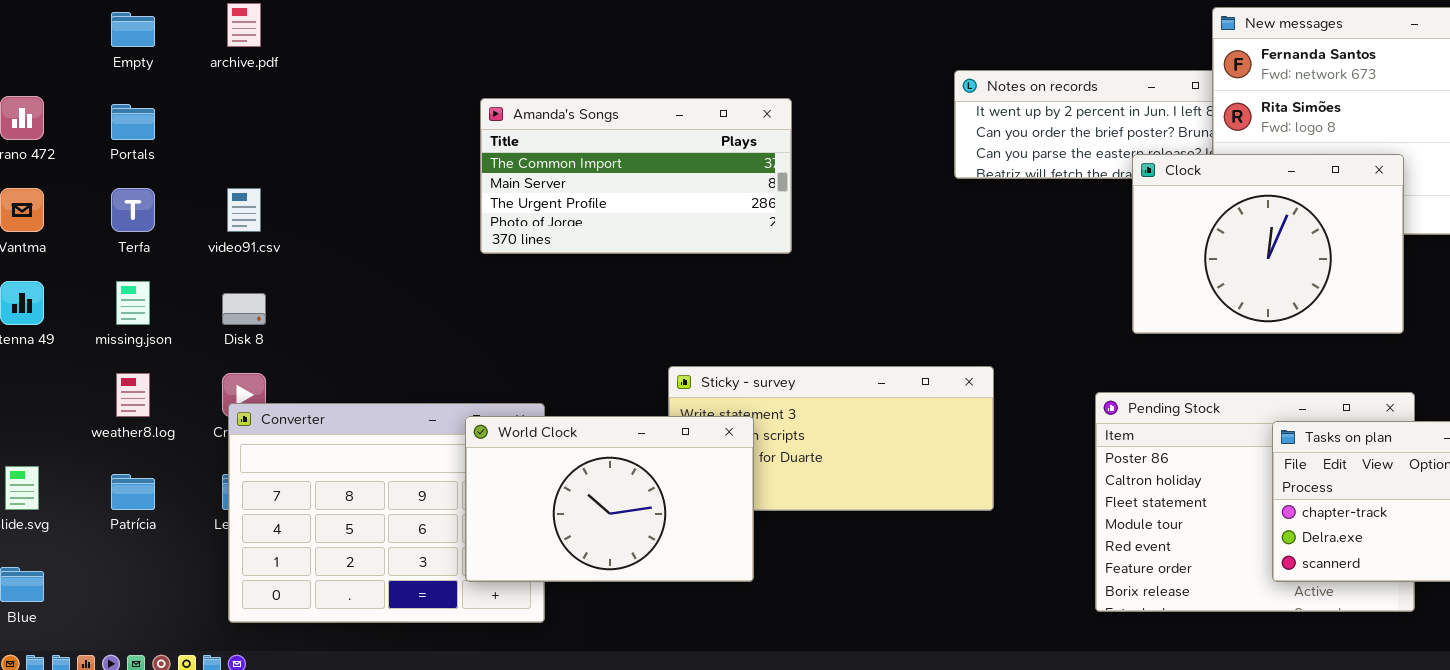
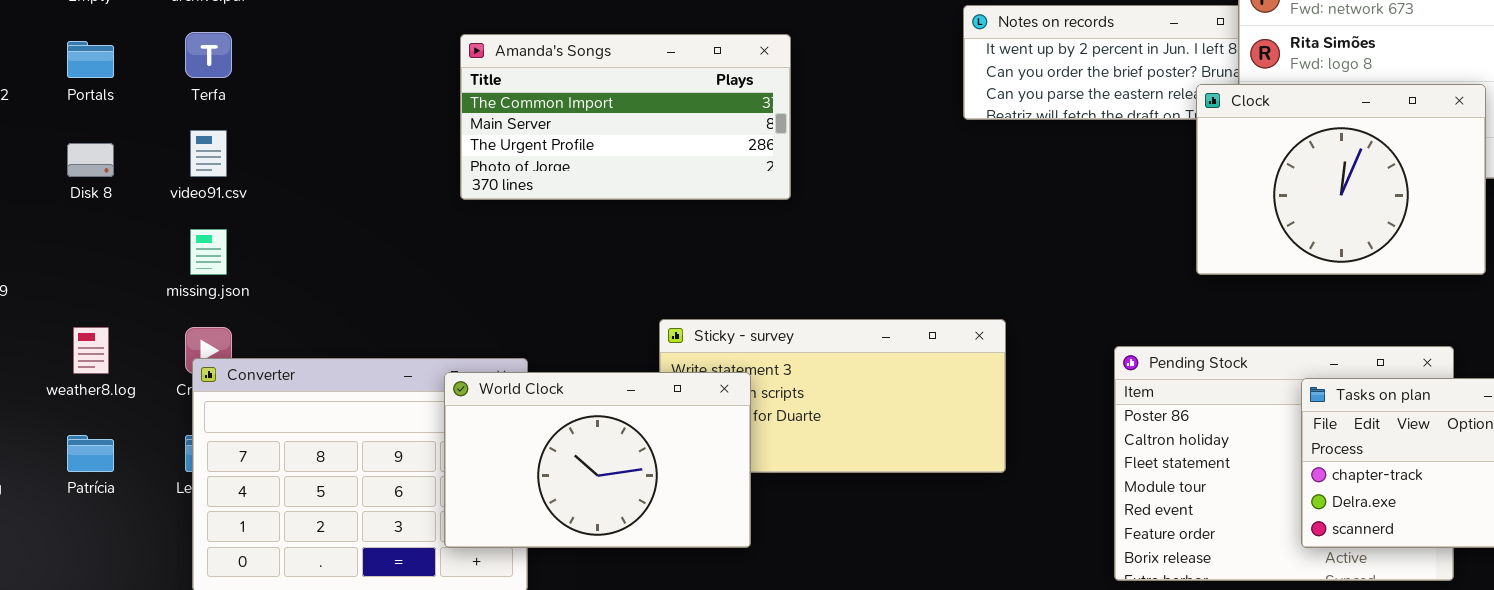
Clock: [1132,154,1404,334] -> [1196,84,1486,275], moved
Terfa: [111,188,155,232] -> [185,32,232,78], moved
missing.json: [116,281,150,325] -> [190,229,227,275], moved
Disk 8: [222,293,266,325] -> [67,143,114,177], moved

